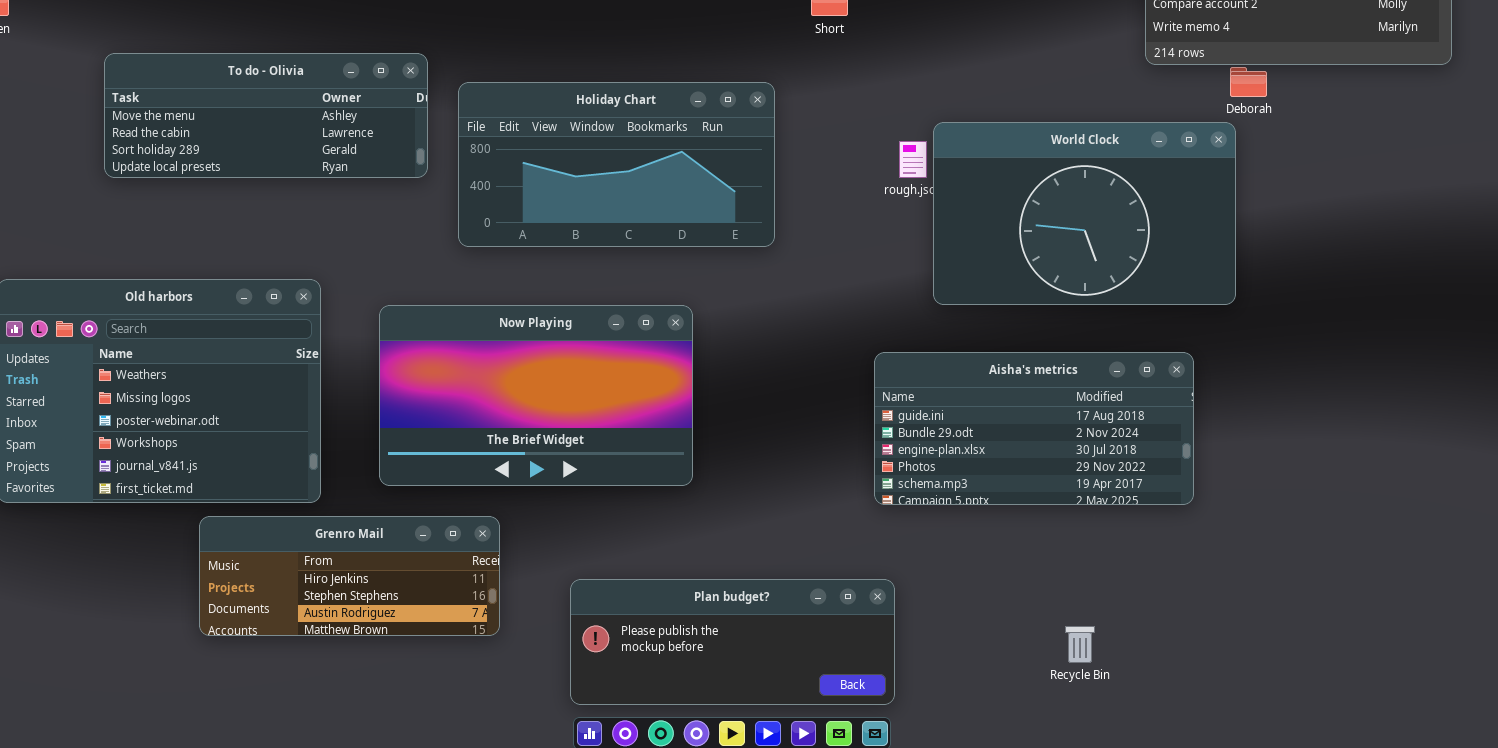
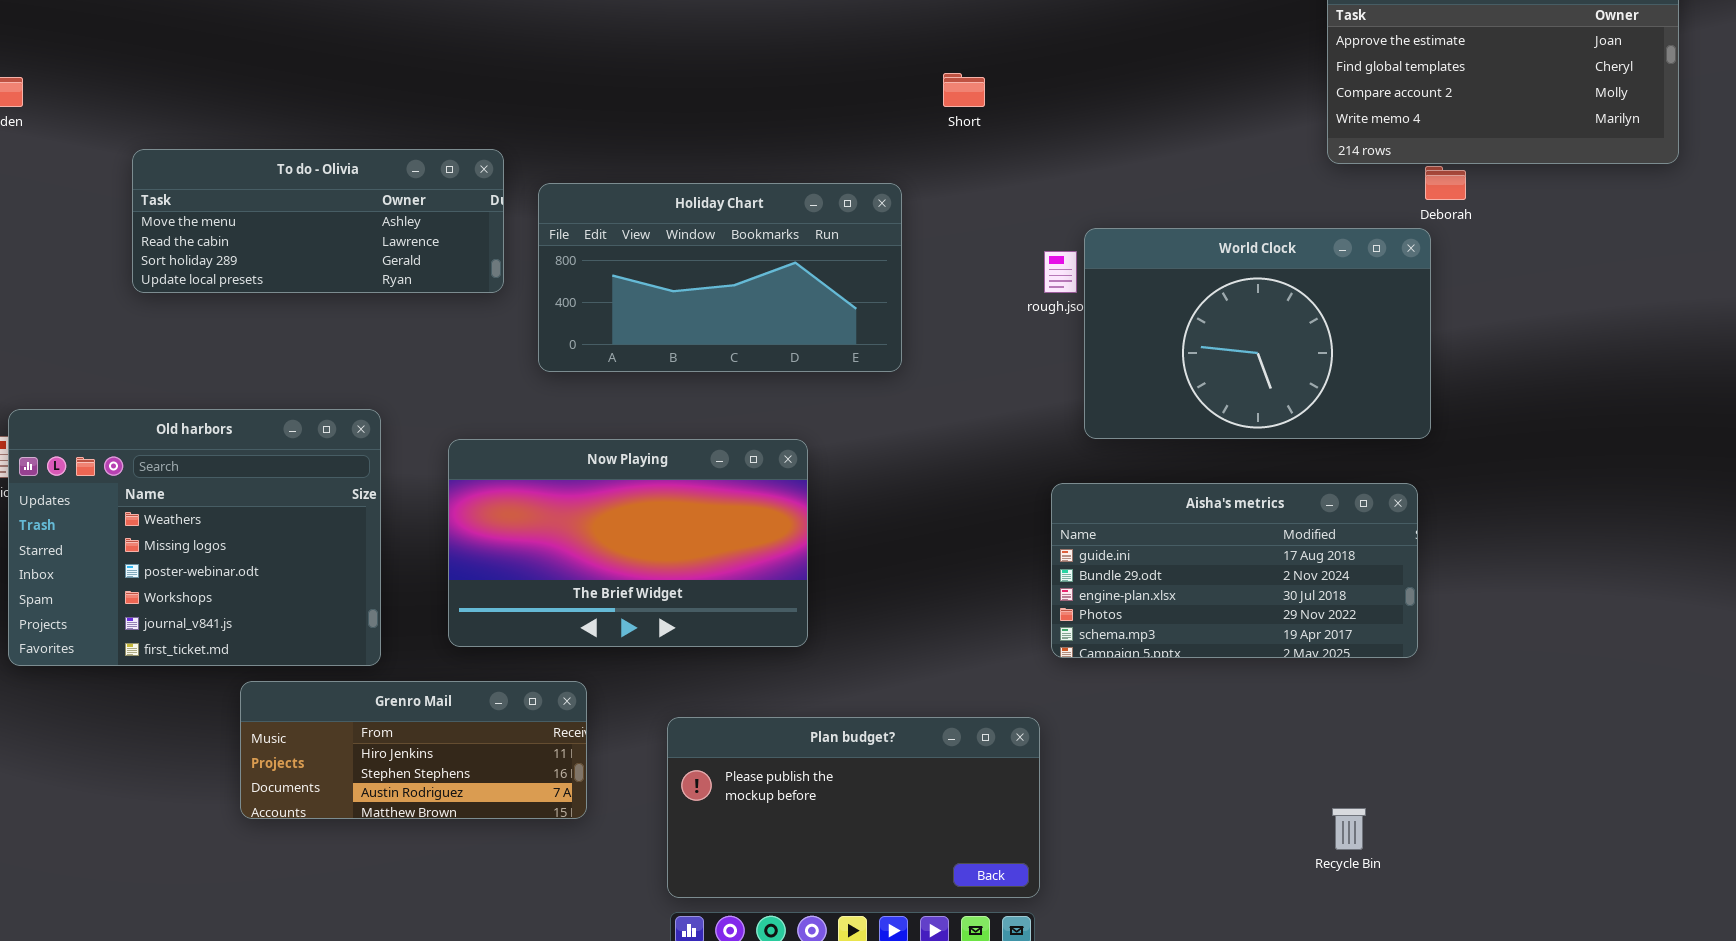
Aisha's metrics: [874,352,1194,505] -> [1051,483,1418,658], moved
Plan budget?: [570,579,895,705] -> [667,717,1040,898], resized
Recycle Bin: [1065,626,1095,663] -> [1332,808,1366,850], moved

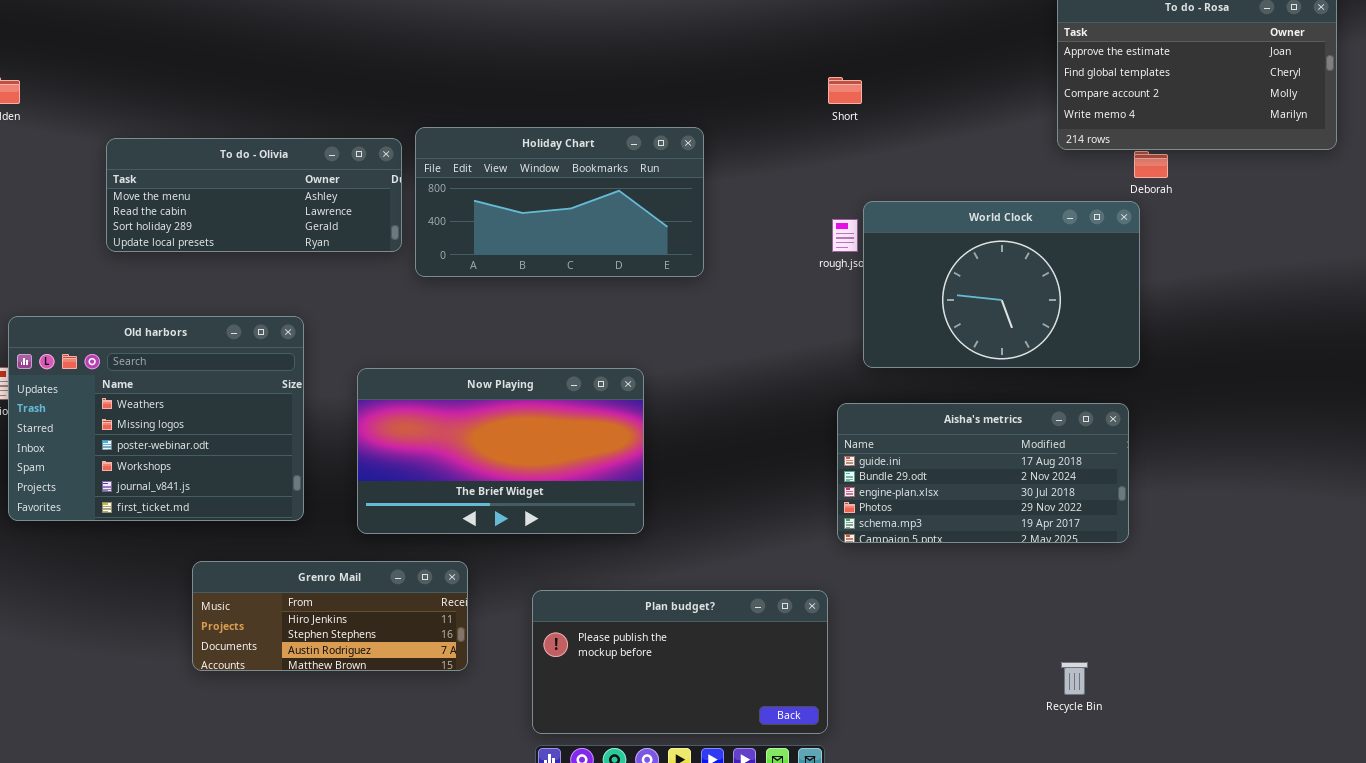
Short: [943,73,985,107] -> [828,77,862,104], moved
Holiday Chart: [538,183,902,372] -> [415,127,704,277], moved
Old harbors: [8,409,381,666] -> [8,316,304,521], moved

